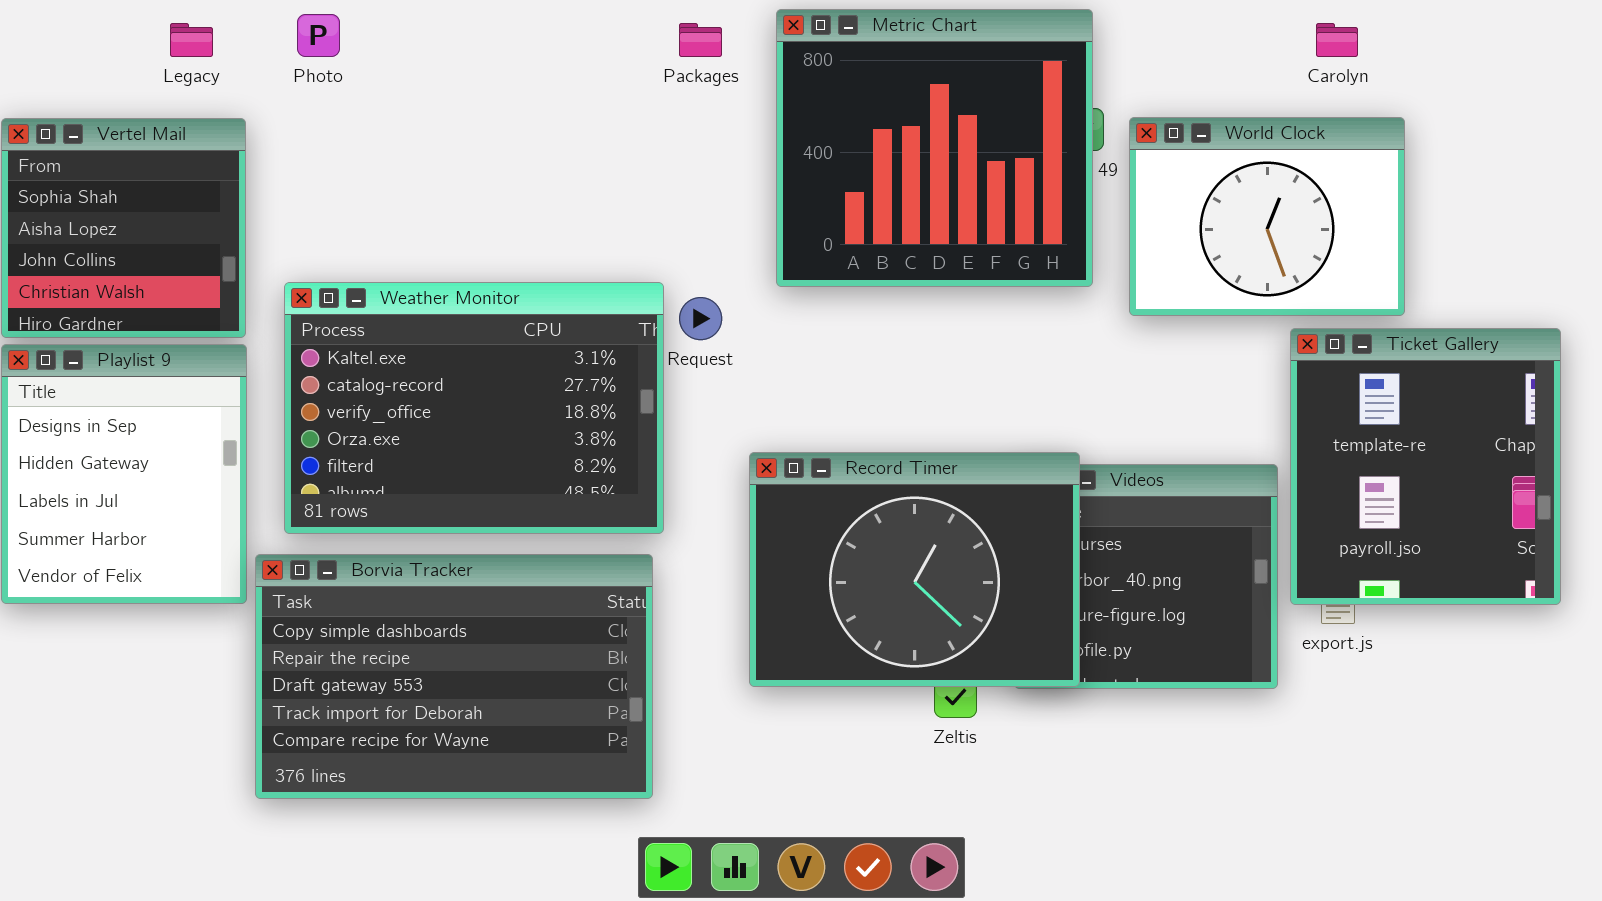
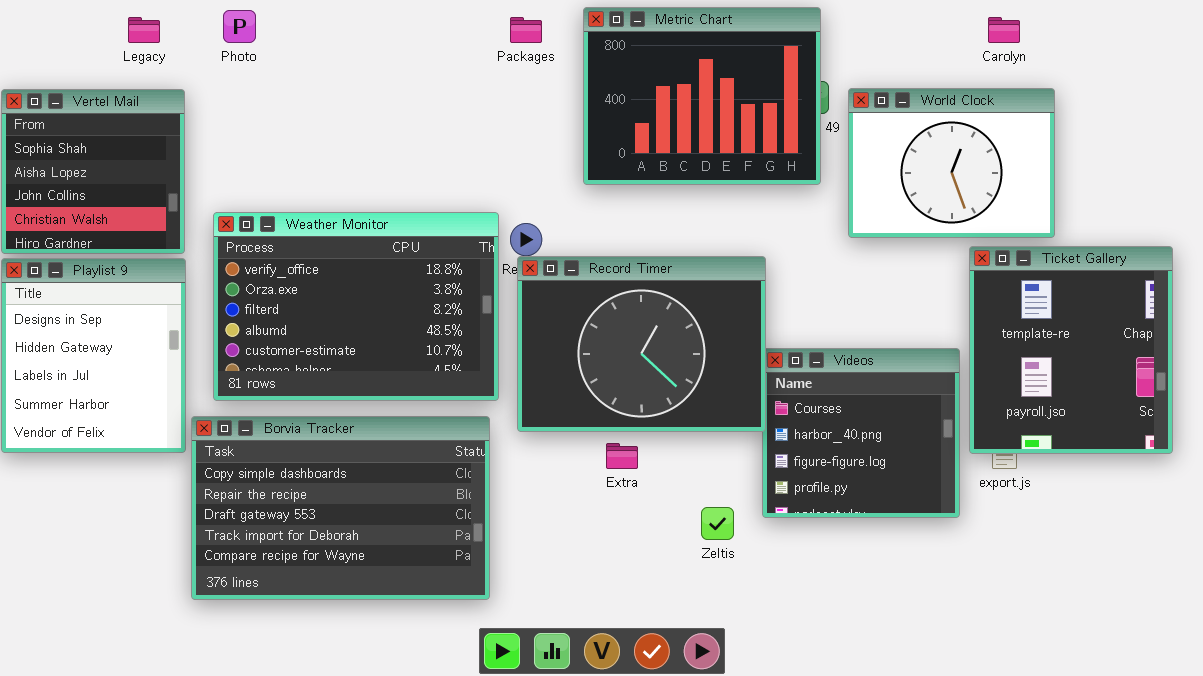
Metric Chart: [776,9,1093,287] -> [583,7,821,185], resized
Weather Monitor: [284,282,664,534] -> [213,212,499,401], scrolled down 2 rows
Record Timer: [749,452,1080,687] -> [517,256,766,432], moved

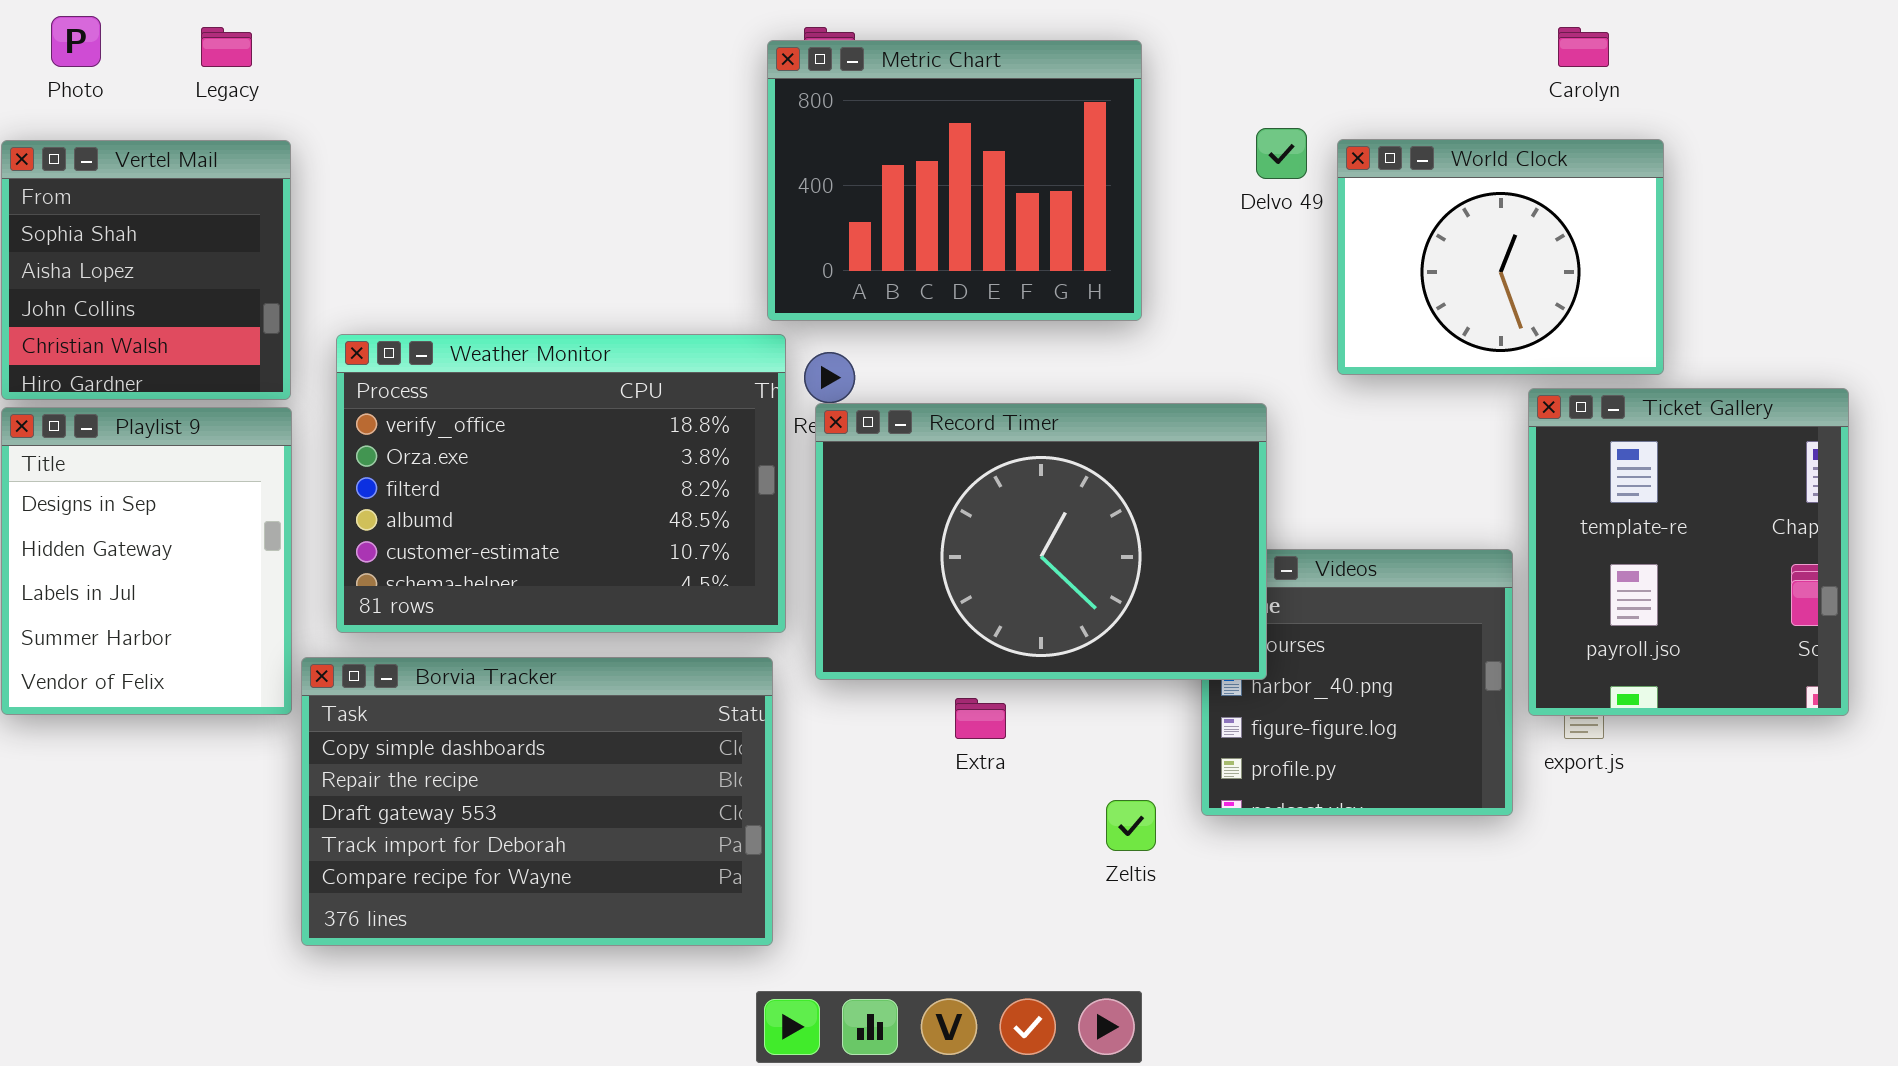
Metric Chart: [583,7,821,185] -> [767,40,1142,321], moved
Photo: [223,10,256,43] -> [51,16,101,67], moved
Record Timer: [517,256,766,432] -> [815,403,1267,680], resized

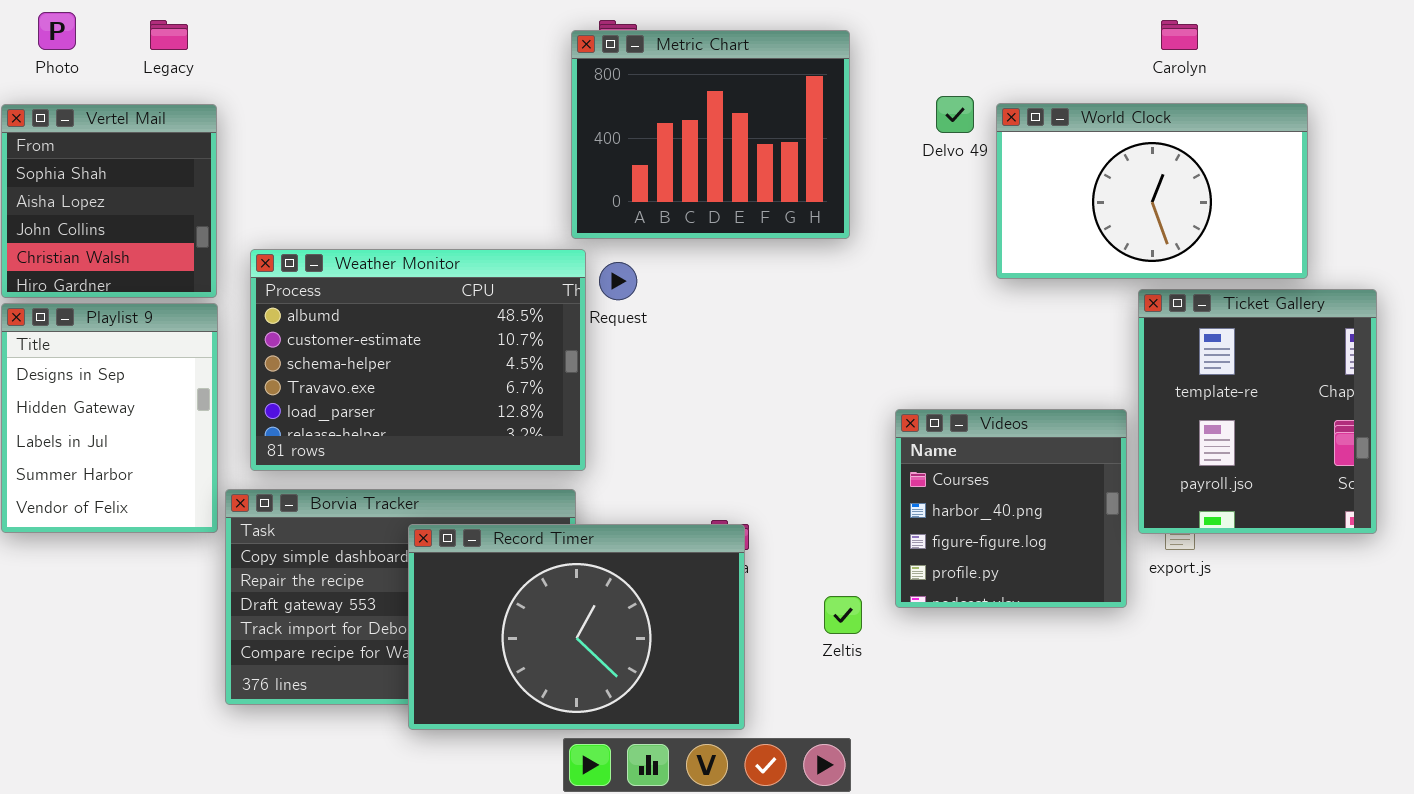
World Clock: [1337,139,1664,375] -> [996,103,1308,279], resized
Weather Monitor: [336,334,786,633] -> [250,249,586,471], scrolled down 3 rows
Record Timer: [815,403,1267,680] -> [408,524,745,730], moved

